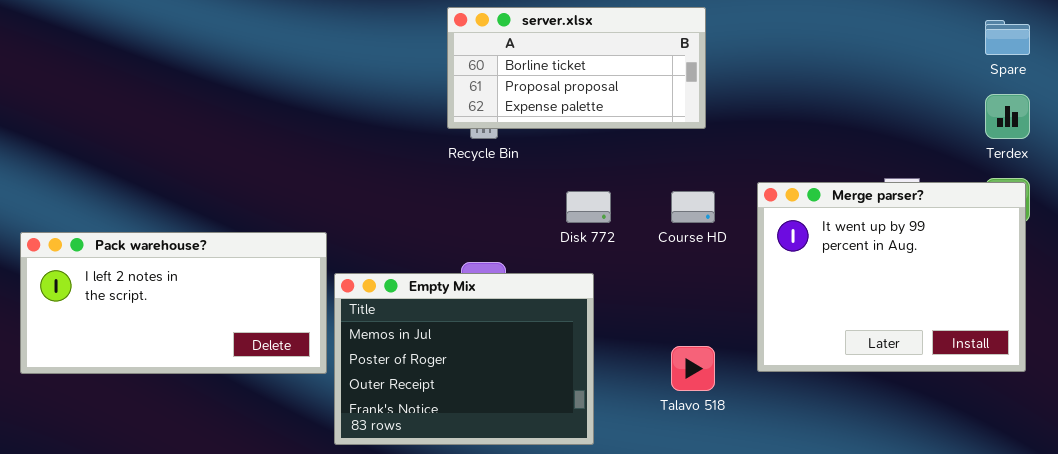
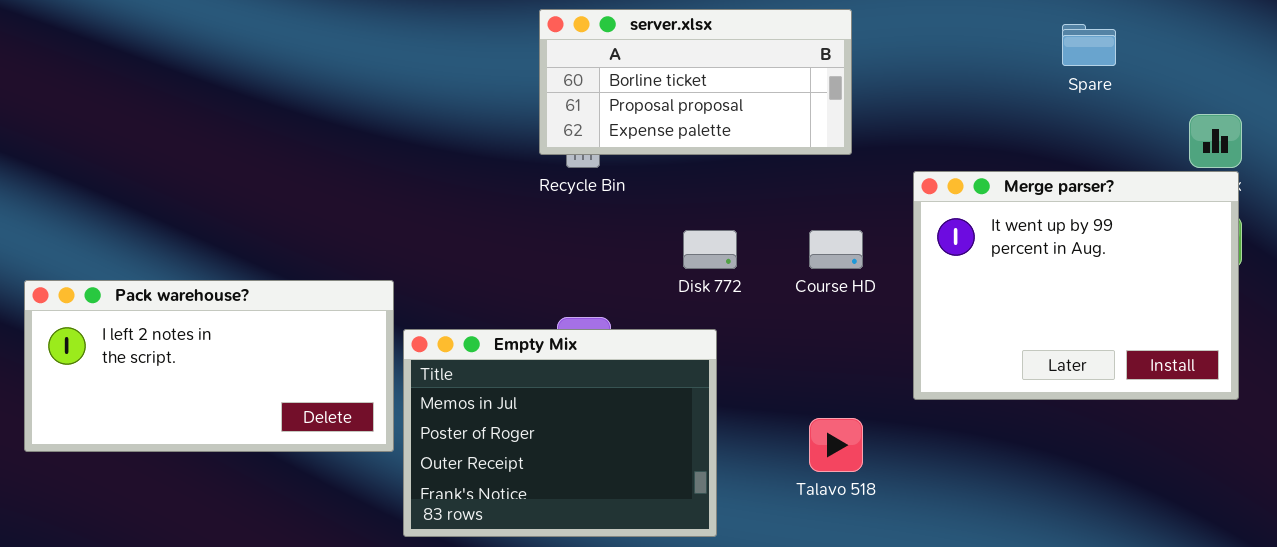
Spare: [985,20,1030,55] -> [1062,24,1116,66], moved
Merge parser?: [757,182,1026,372] -> [913,171,1239,400], moved

